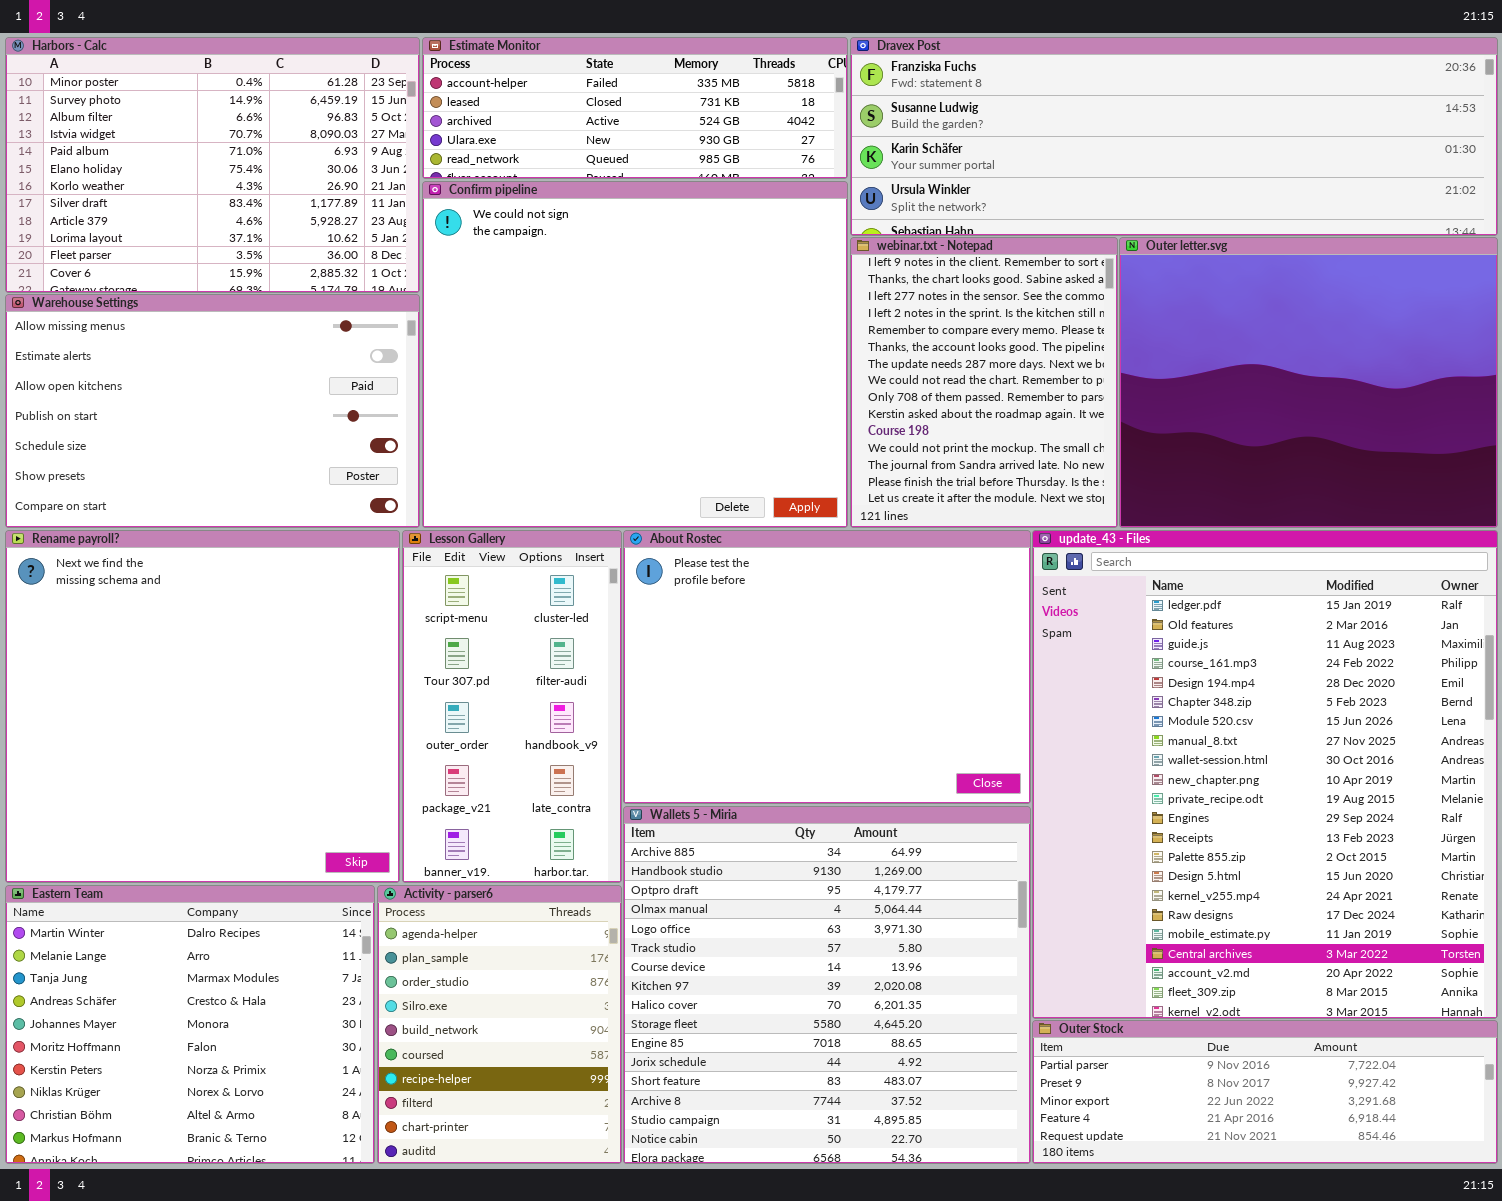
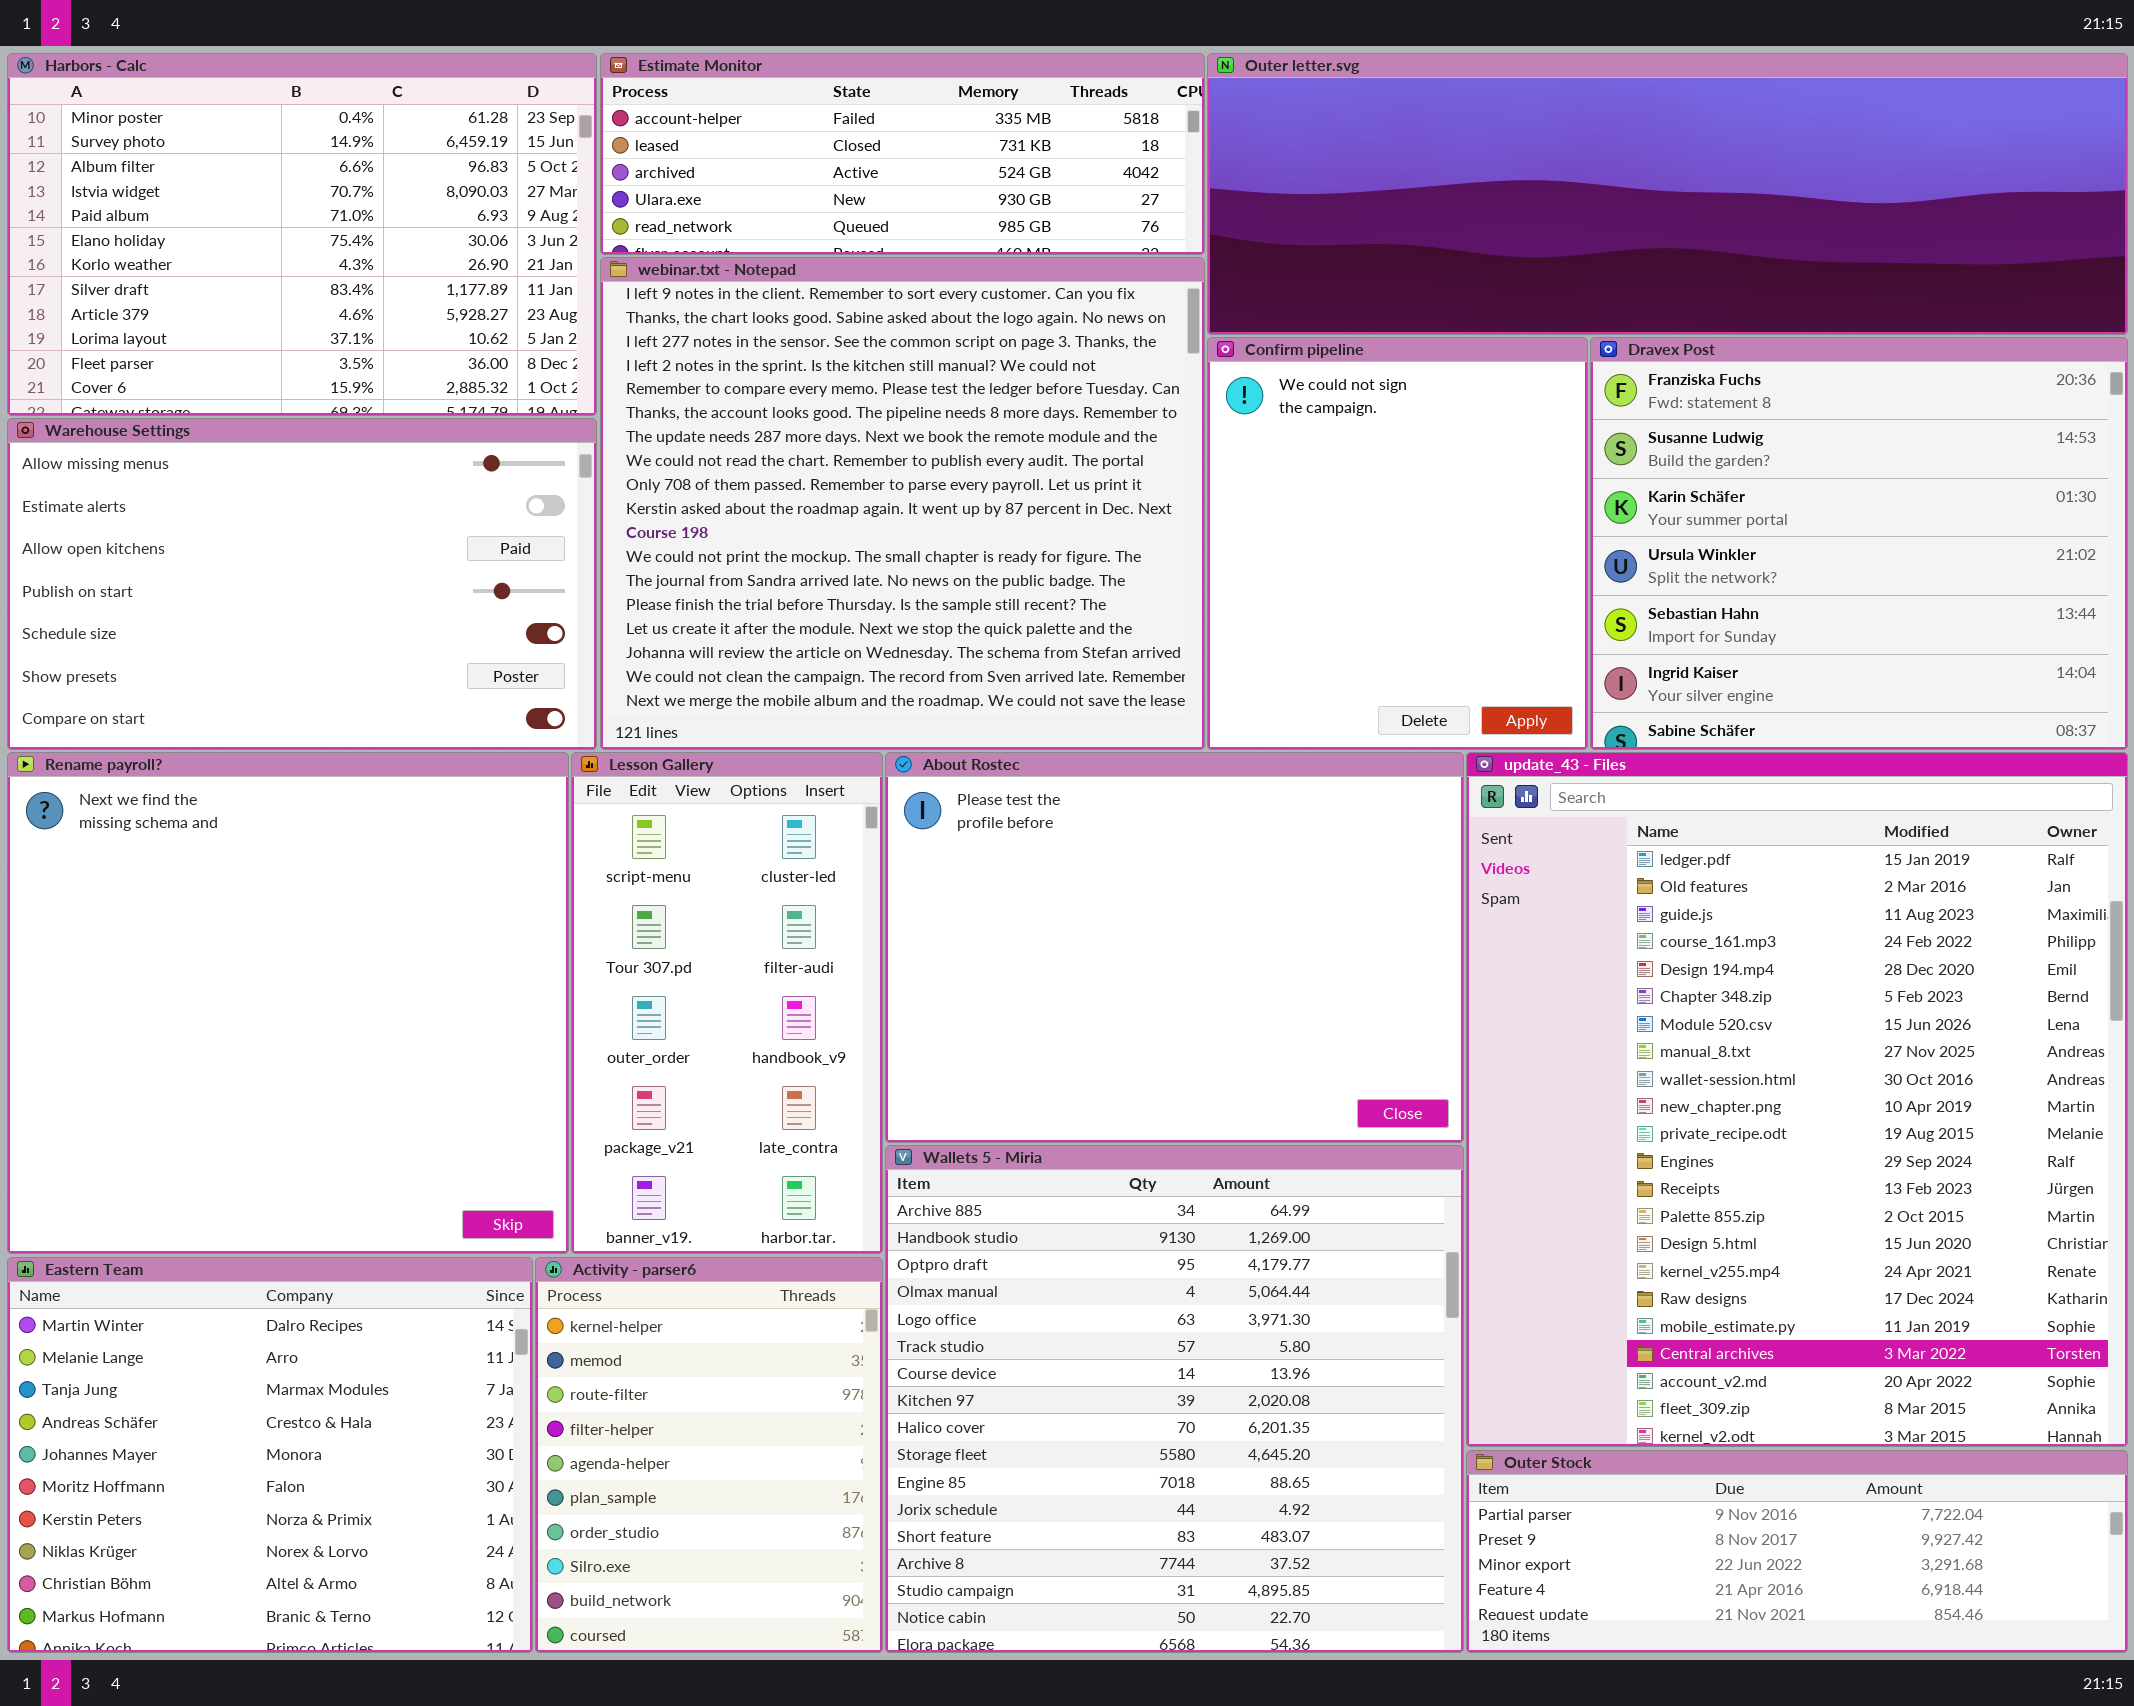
Dravex Post: [850,37,1498,236] -> [1590,337,2128,750], moved, resized
Confirm pipeline: [422,181,848,528] -> [1207,337,1588,750], moved, resized
webinar.txt - Notepad: [850,237,1118,528] -> [600,257,1205,750], moved, resized
Outer letter.svg: [1119,237,1498,528] -> [1207,53,2128,335], moved, resized
Activity - parser6: [377,885,622,1164] -> [535,1257,883,1653], scrolled up 4 rows

